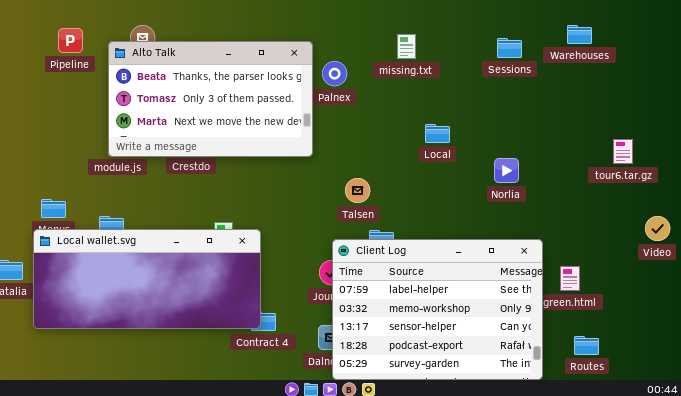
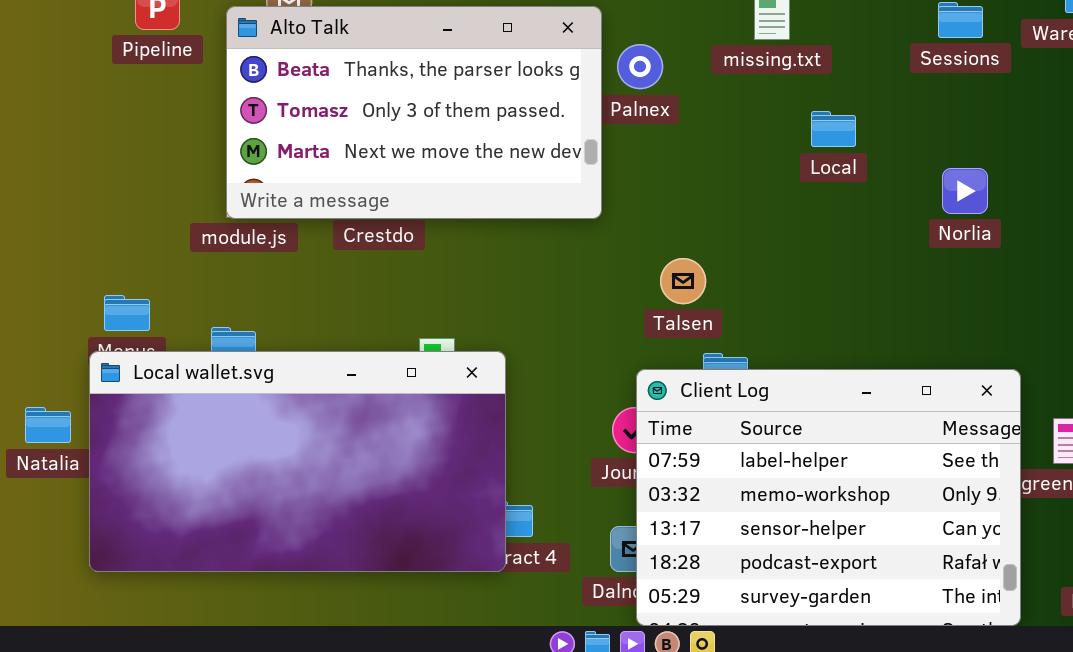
Local: [425,124,450,143] -> [811,111,856,147], moved
Norlia: [494,158,519,183] -> [942,168,988,214], moved
Local wallet.svg: [33,229,261,329] -> [89,351,506,572], resized

